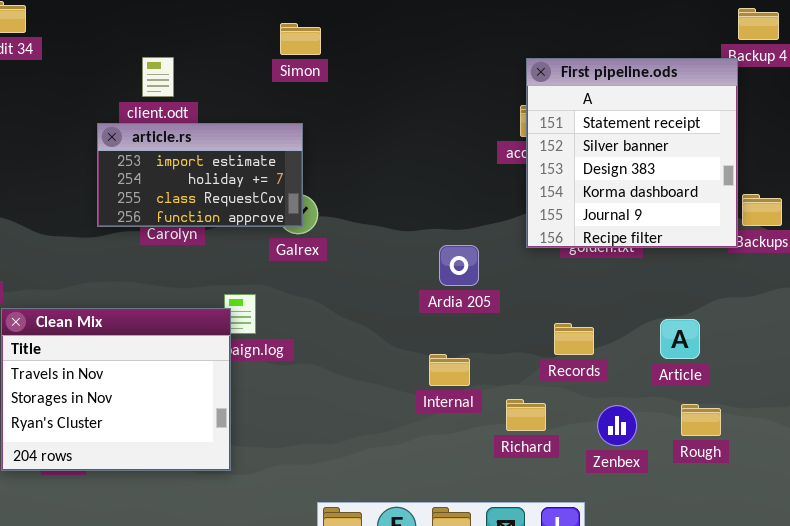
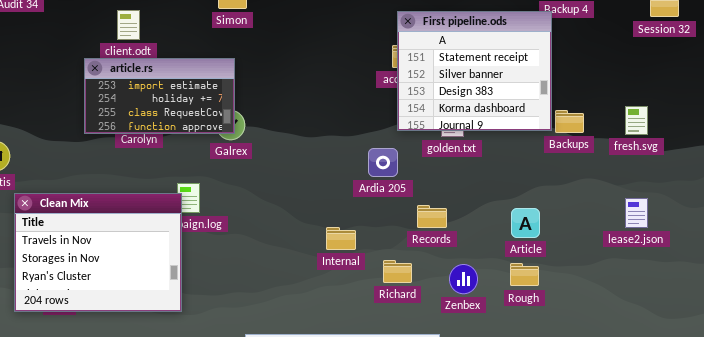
First pipeline.ods: [526,58,738,248] -> [397,11,552,131], resized
Ardia 205: [439,245,479,286] -> [368,148,398,177], moved
Article: [660,319,700,359] -> [511,208,540,238], moved

